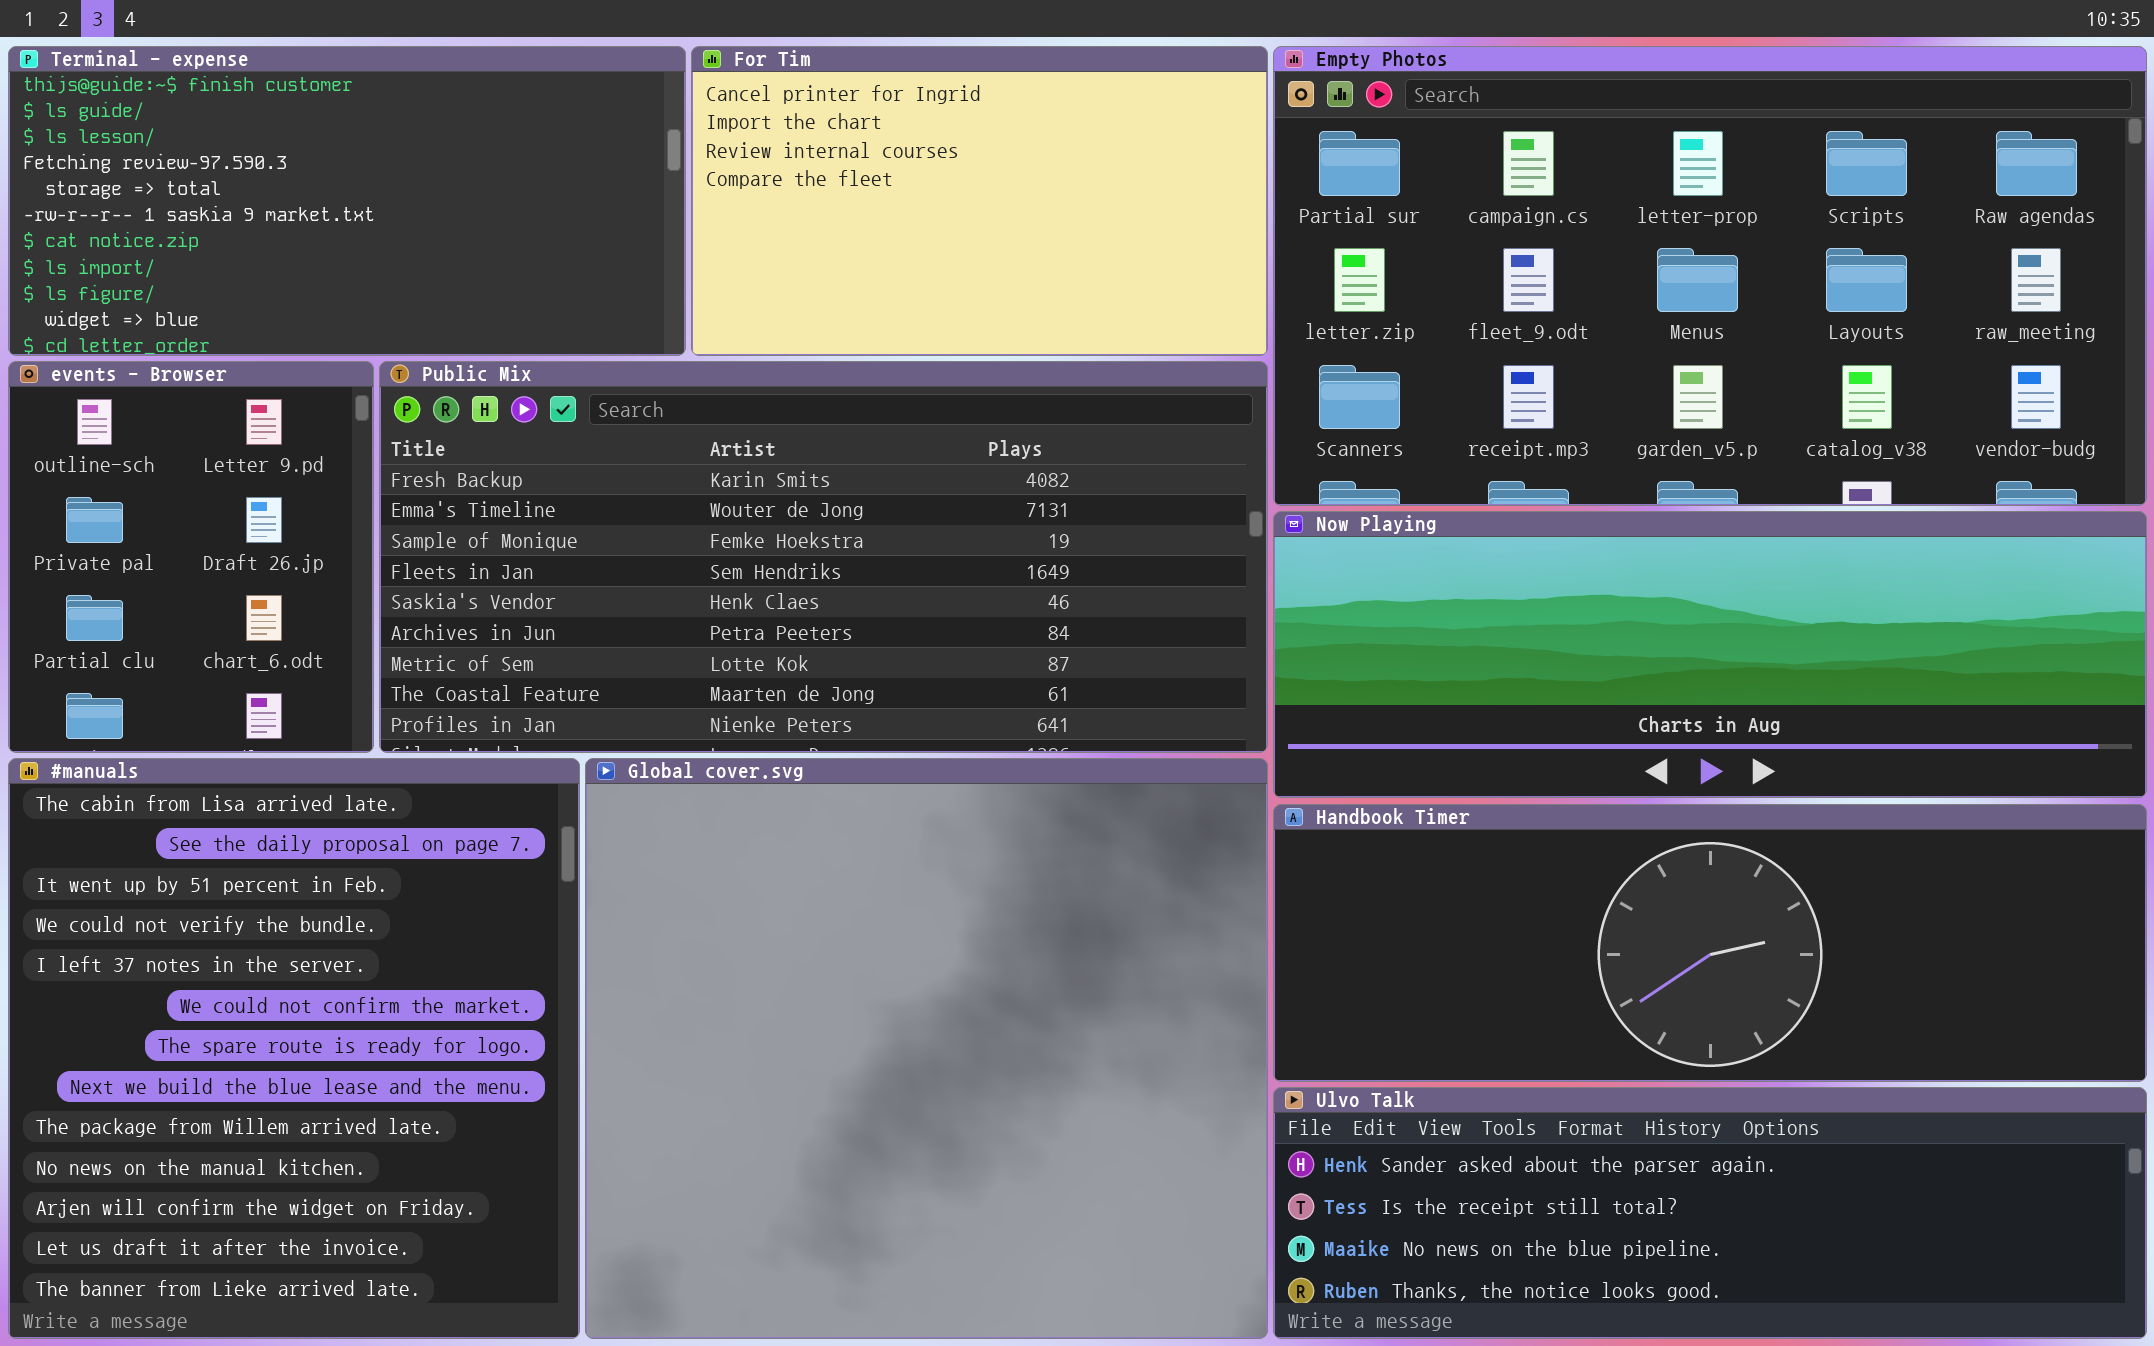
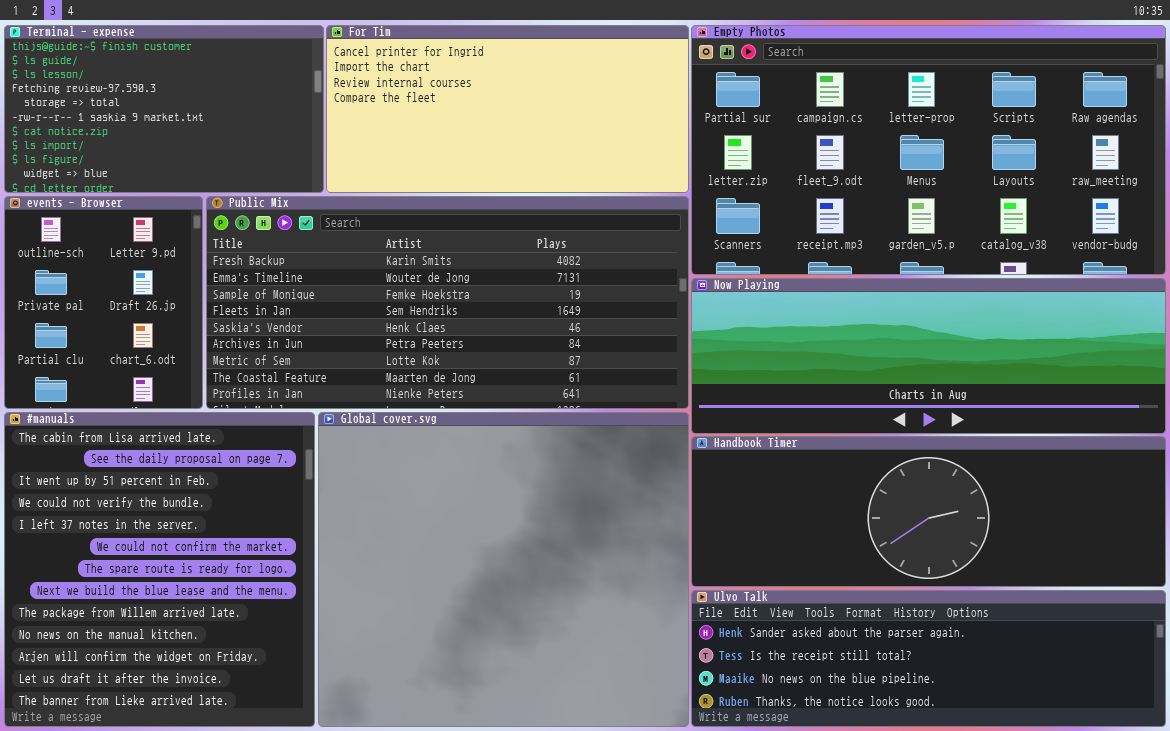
Terminal - expense: [8,46,686,356] -> [4,25,324,193], resized
For Tim: [691,46,1268,356] -> [326,25,689,193], resized

